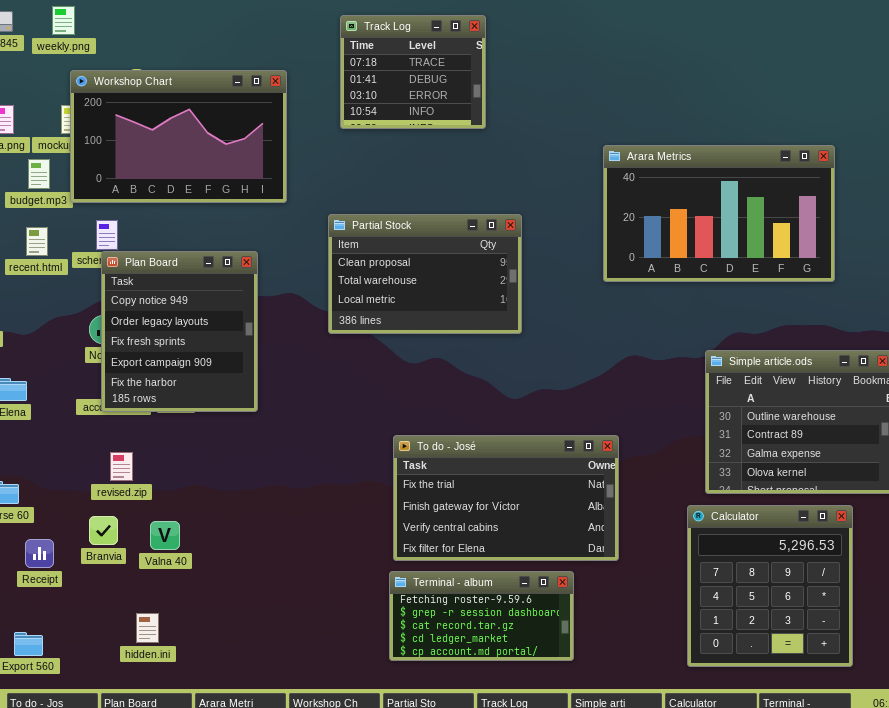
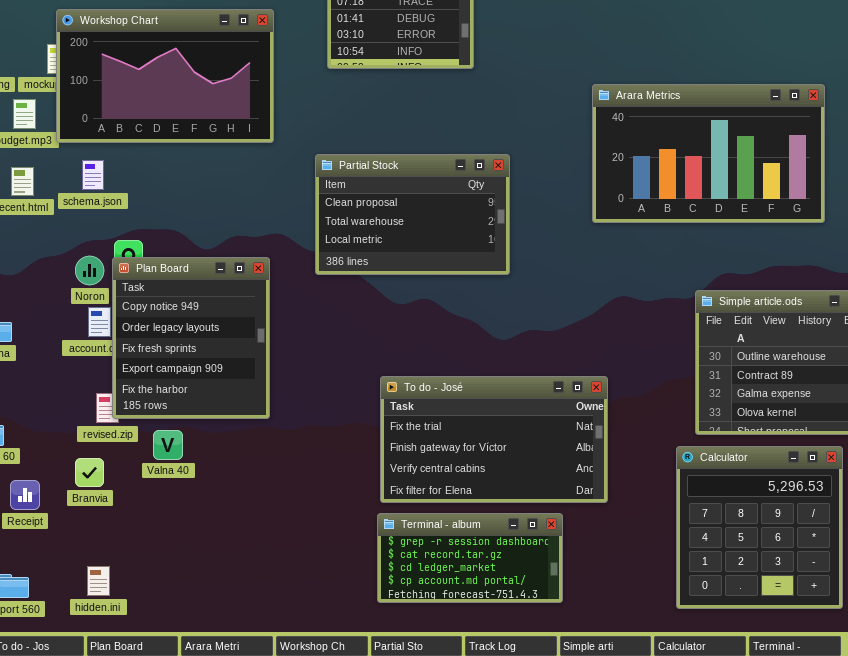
Plan Board: [101,251,258,412] -> [112,257,270,419], moved
Valna 40: [150,521,180,550] -> [153,430,183,460], moved
Terminal - album: [389,571,574,661] -> [377,513,563,603], scrolled down 1 row
hidden.ini: [136,613,159,643] -> [87,566,110,596], moved

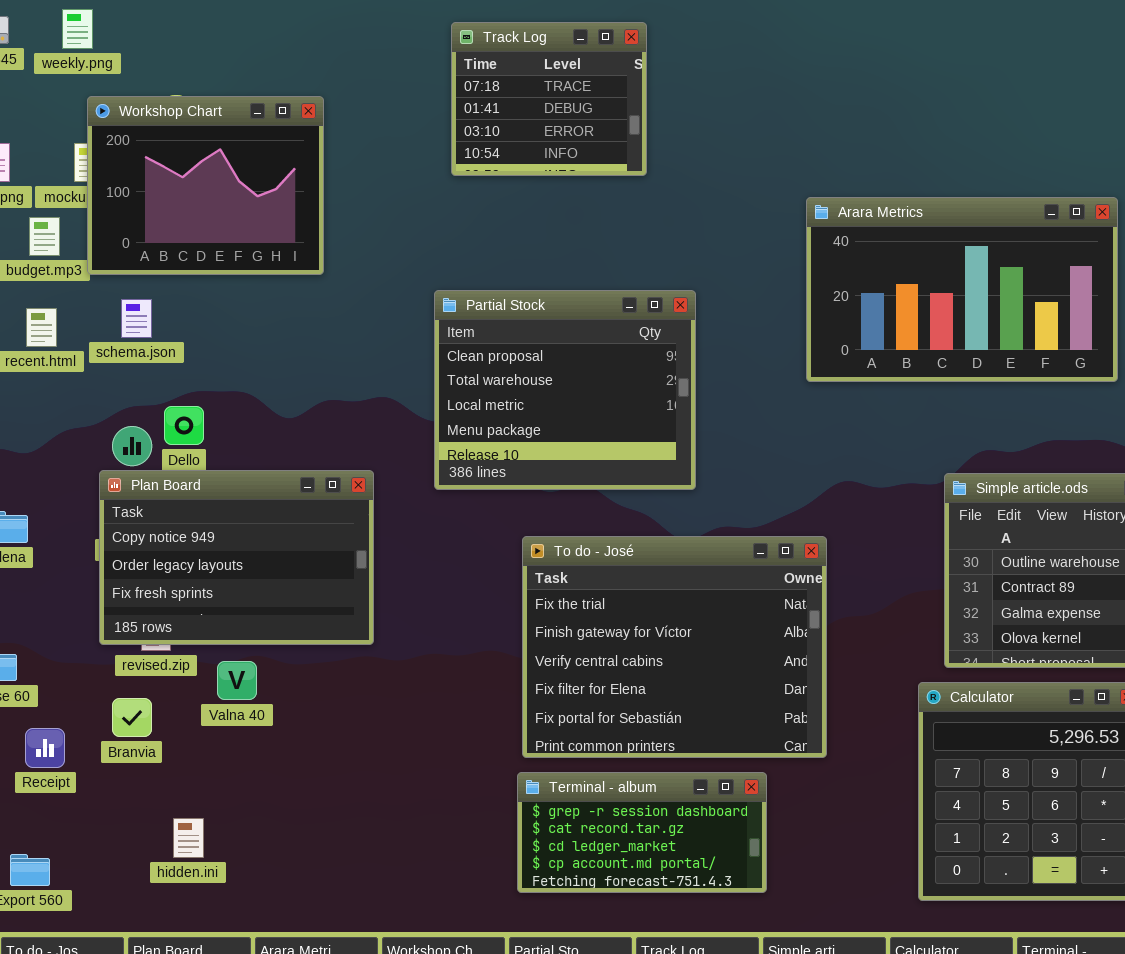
Workshop Chart: [56,9,274,143] -> [87,96,324,275], resized
Partial Stock: [315,154,510,275] -> [434,290,696,490], resized
Plan Board: [112,257,270,419] -> [99,470,374,645], resized
To do - José: [380,376,608,503] -> [522,536,827,758], resized
hidden.ini: [87,566,110,596] -> [173,818,204,858], moved

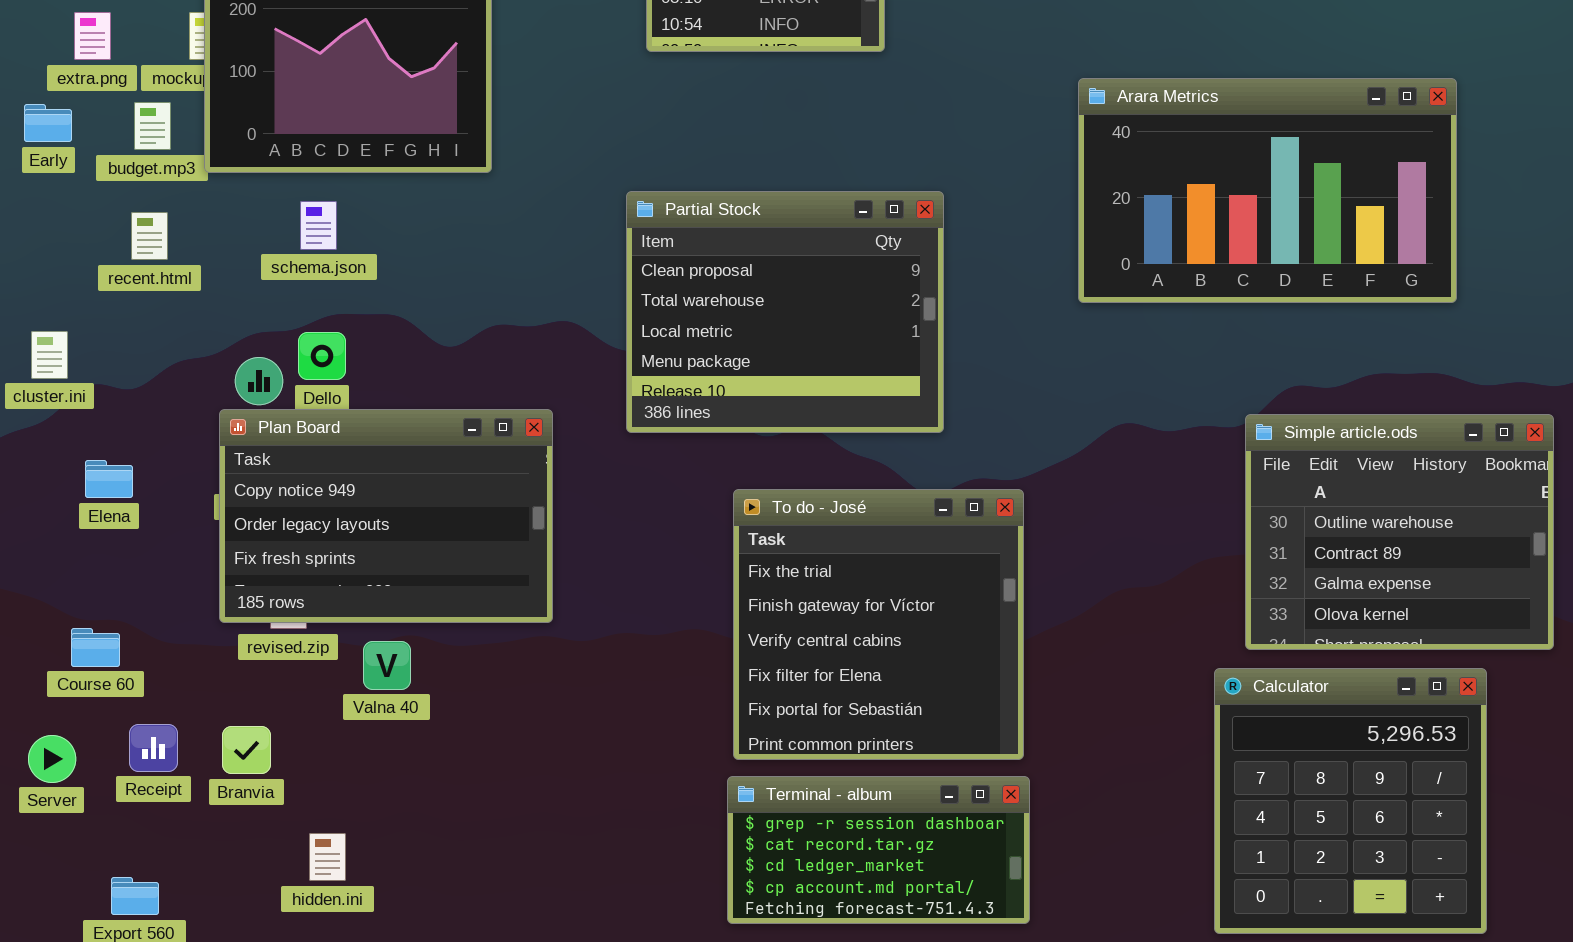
schema.json: [121,299,152,338] -> [300,201,337,250], moved
To do - José: [522,536,827,758] -> [733,489,1024,760], resized
Branvia: [112,698,152,737] -> [222,726,271,774], moved

